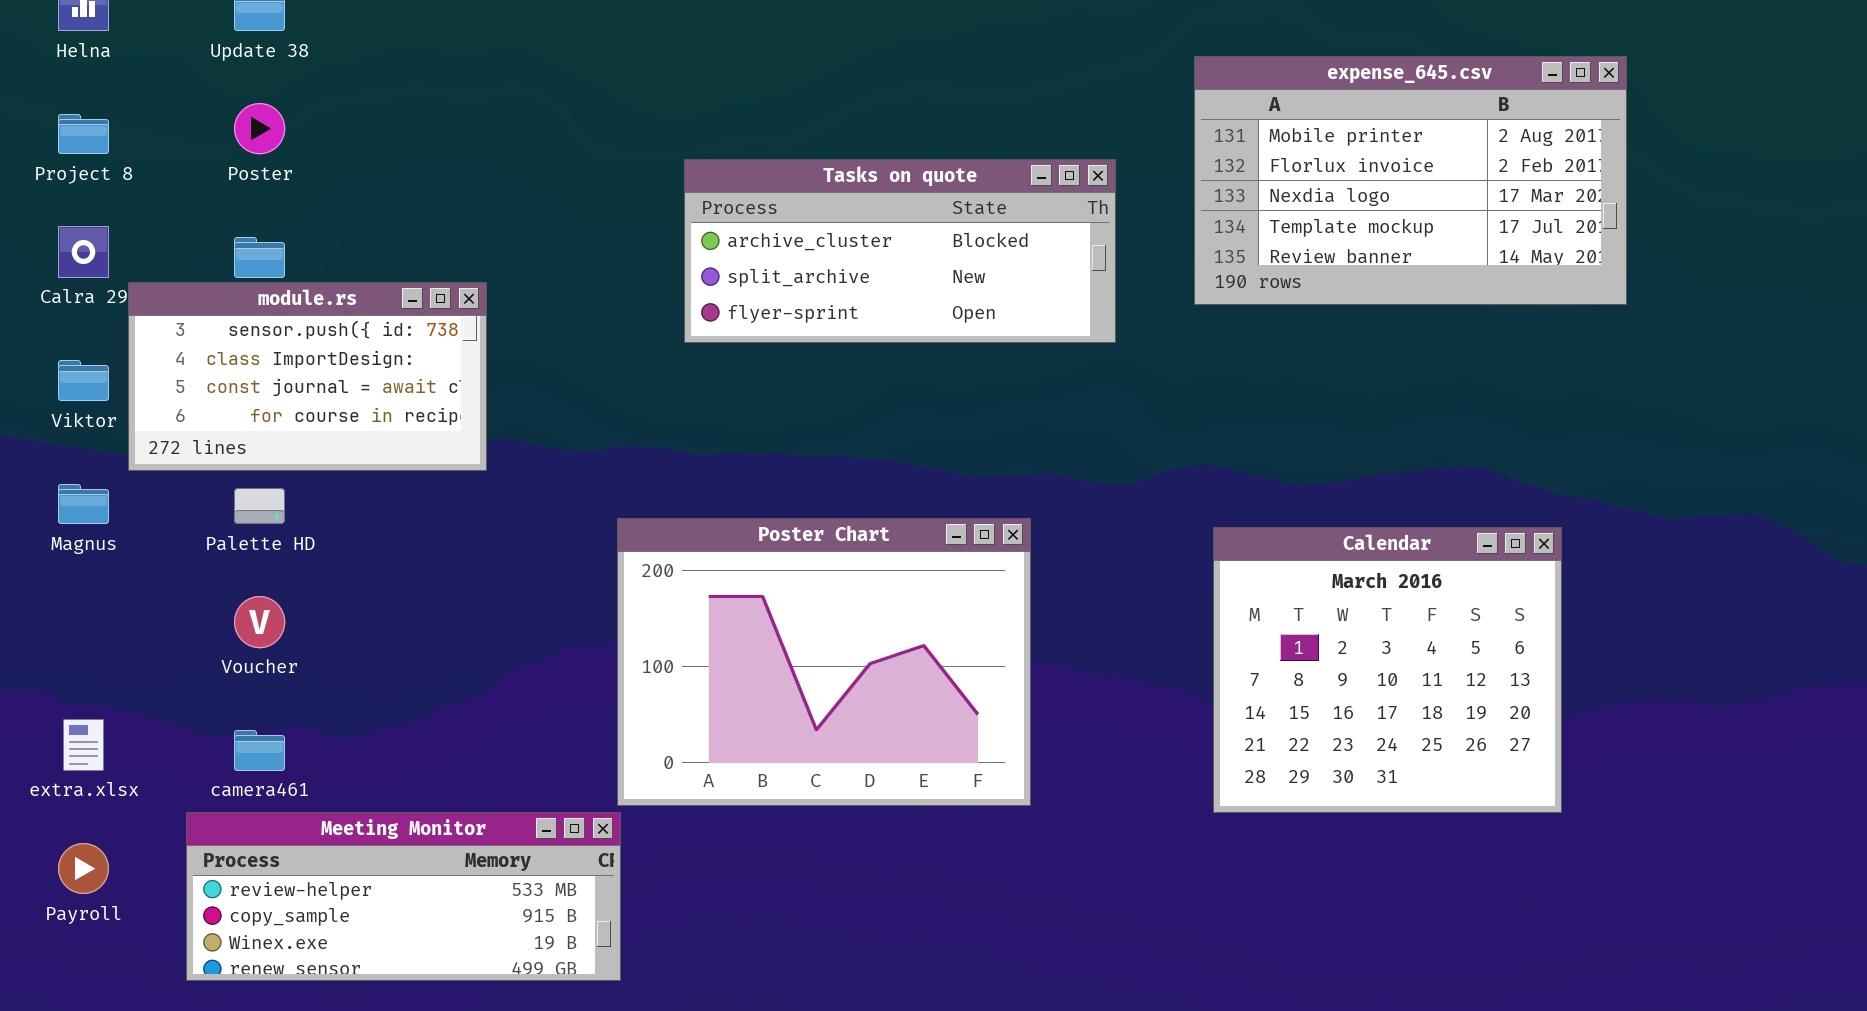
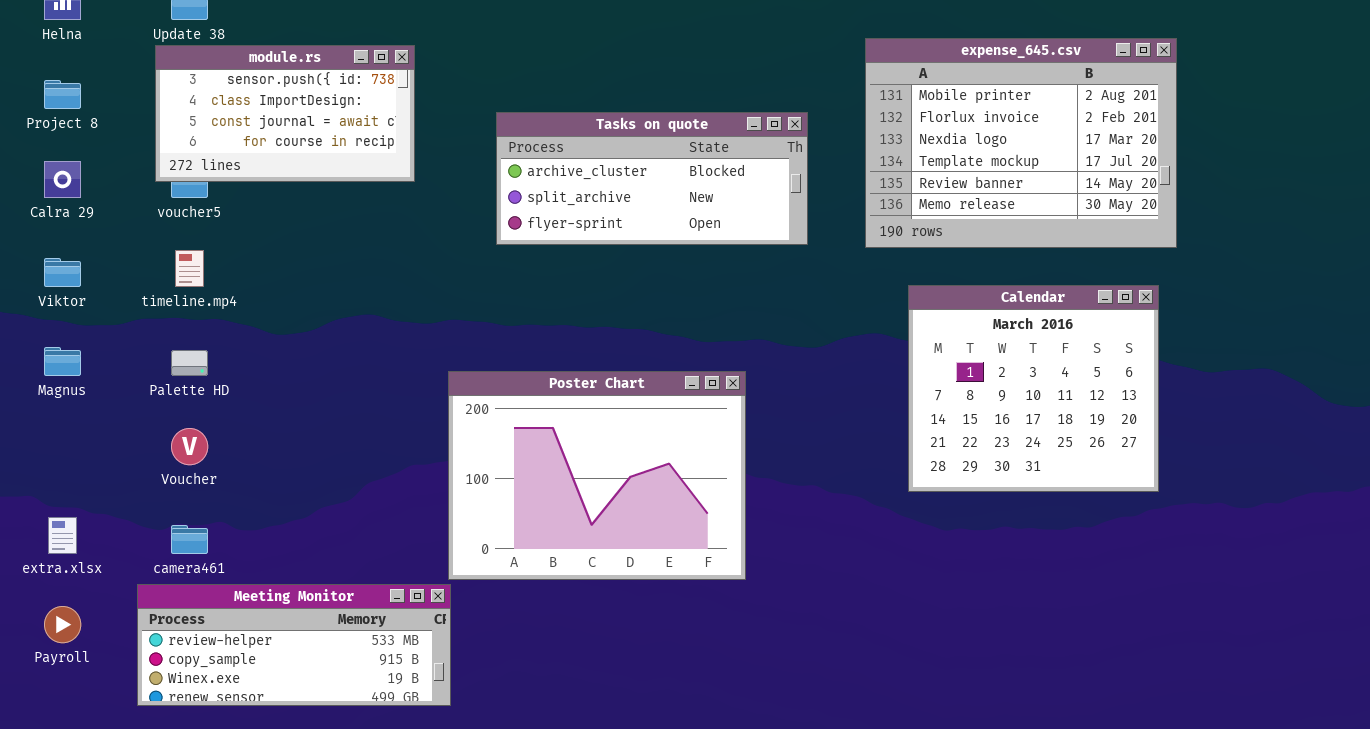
expense_645.csv: [1194,56,1627,305] -> [865,38,1177,248], resized
module.rs: [128,282,487,471] -> [155,45,415,182], moved
Calendar: [1213,527,1562,813] -> [908,285,1159,492], moved

